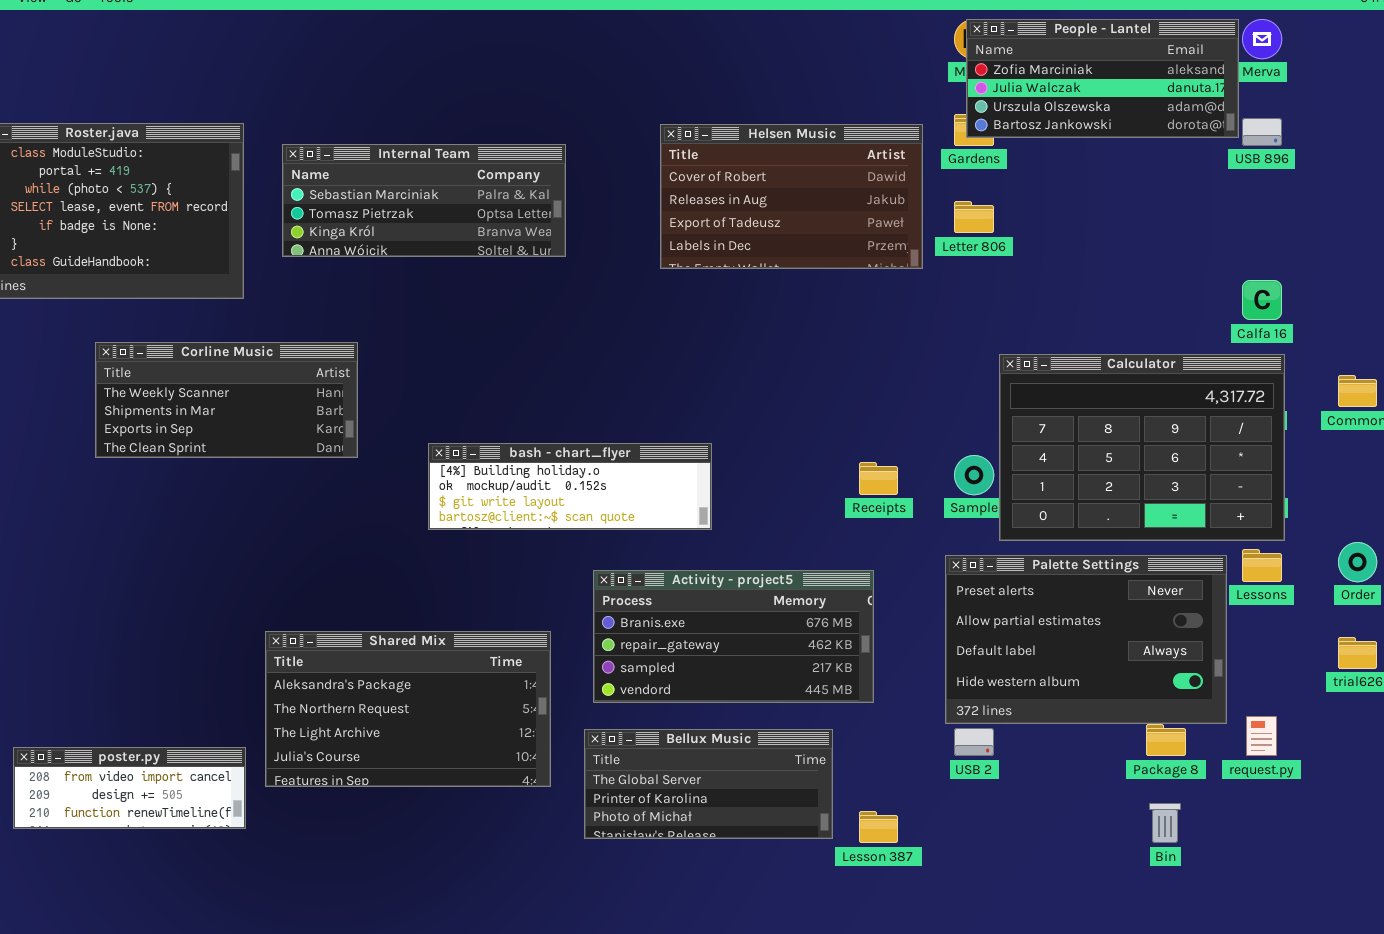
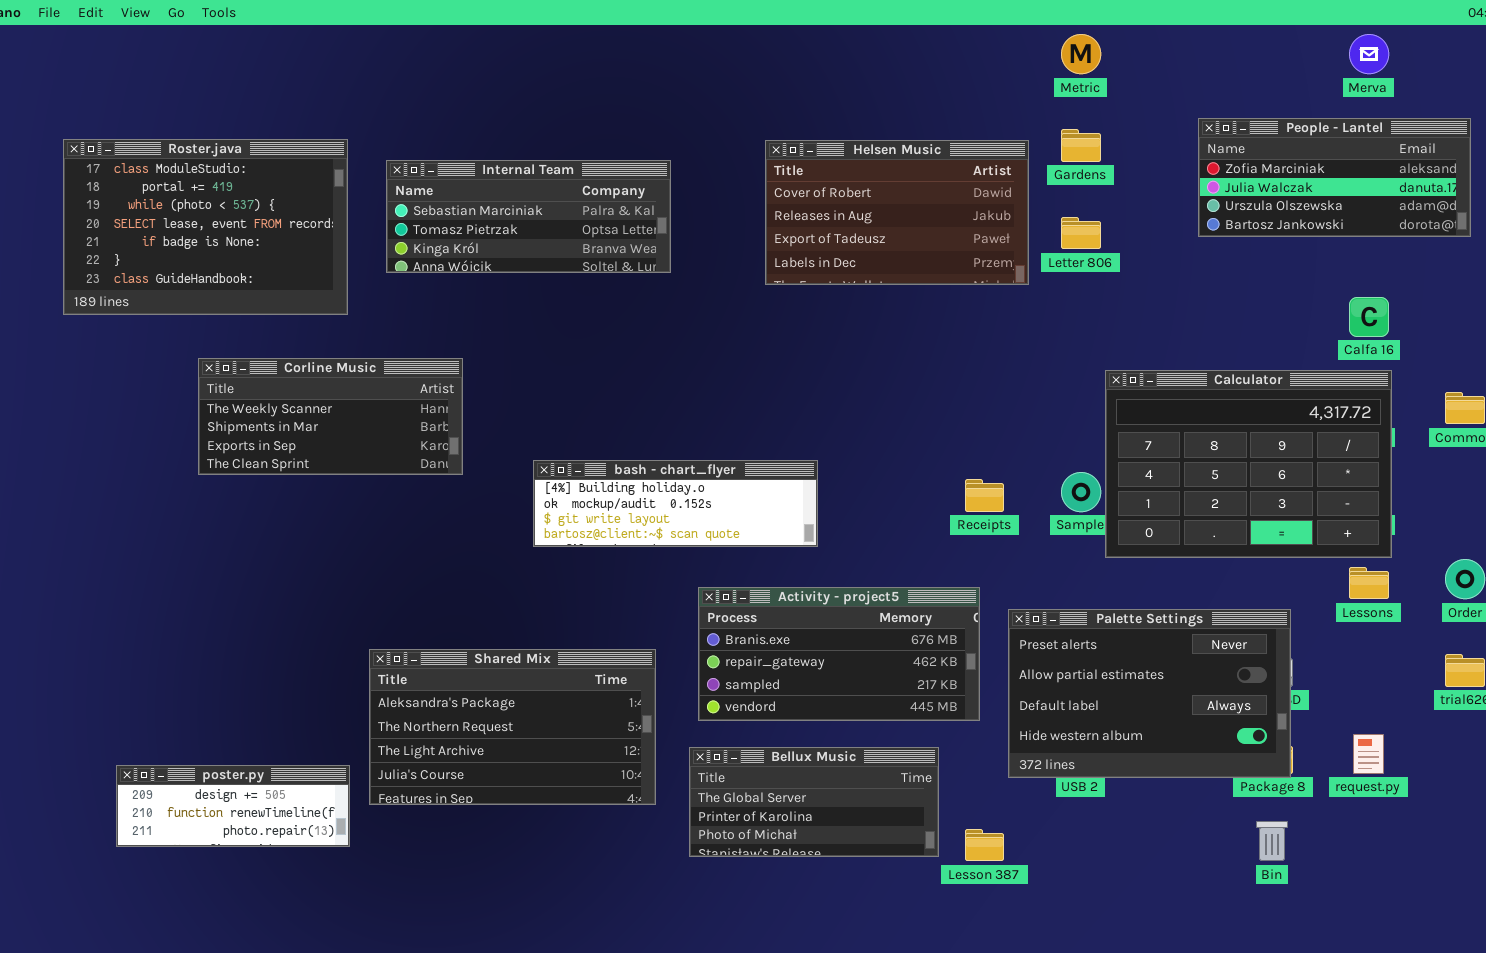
People - Lantel: [966,19,1239,138] -> [1198,118,1471,237], moved
Palette Settings: [945,555,1227,724] -> [1008,609,1291,778], moved
poster.py: [13,747,246,829] -> [116,765,350,847], scrolled down 1 row

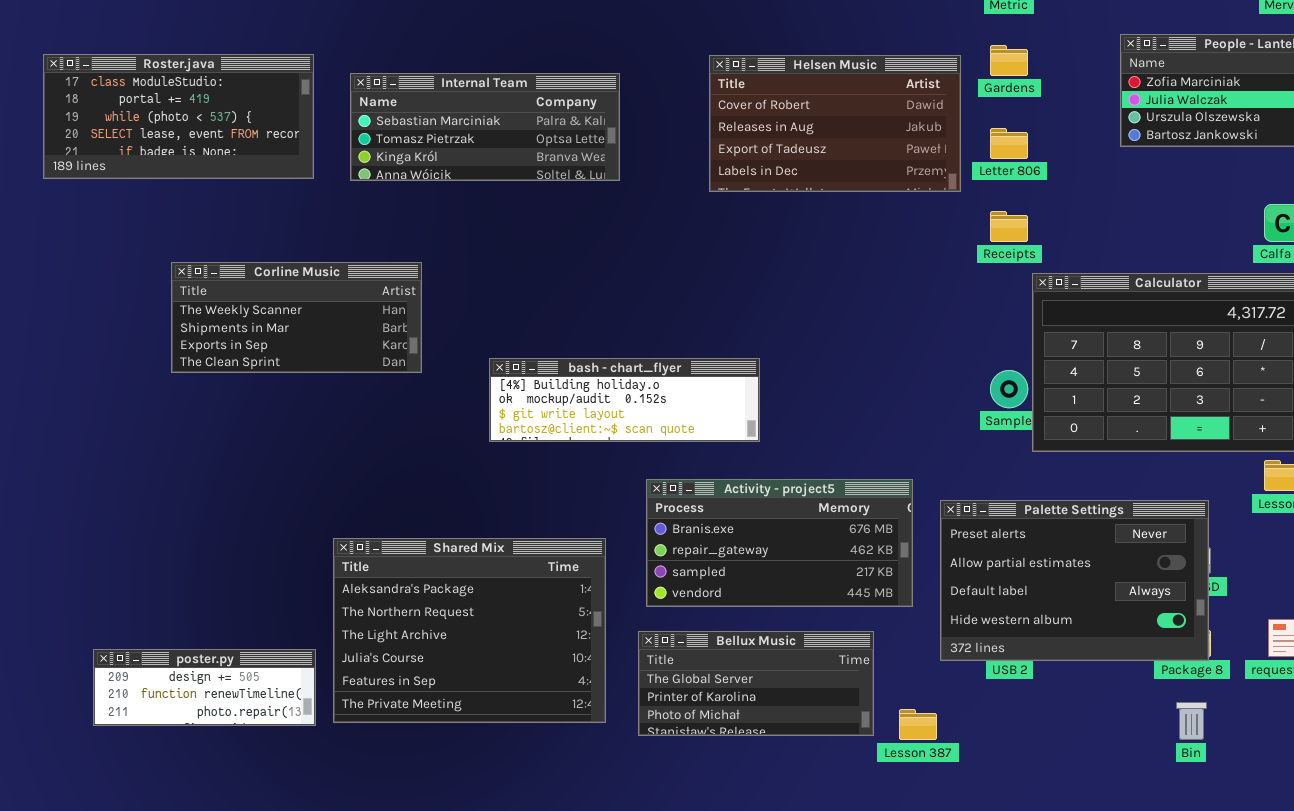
Roster.java: [63,139,348,315] -> [43,54,314,179], resized
Receipts: [965,479,1004,512] -> [990,211,1028,242], moved
Shared Mix: [369,649,656,805] -> [333,538,606,723], resized

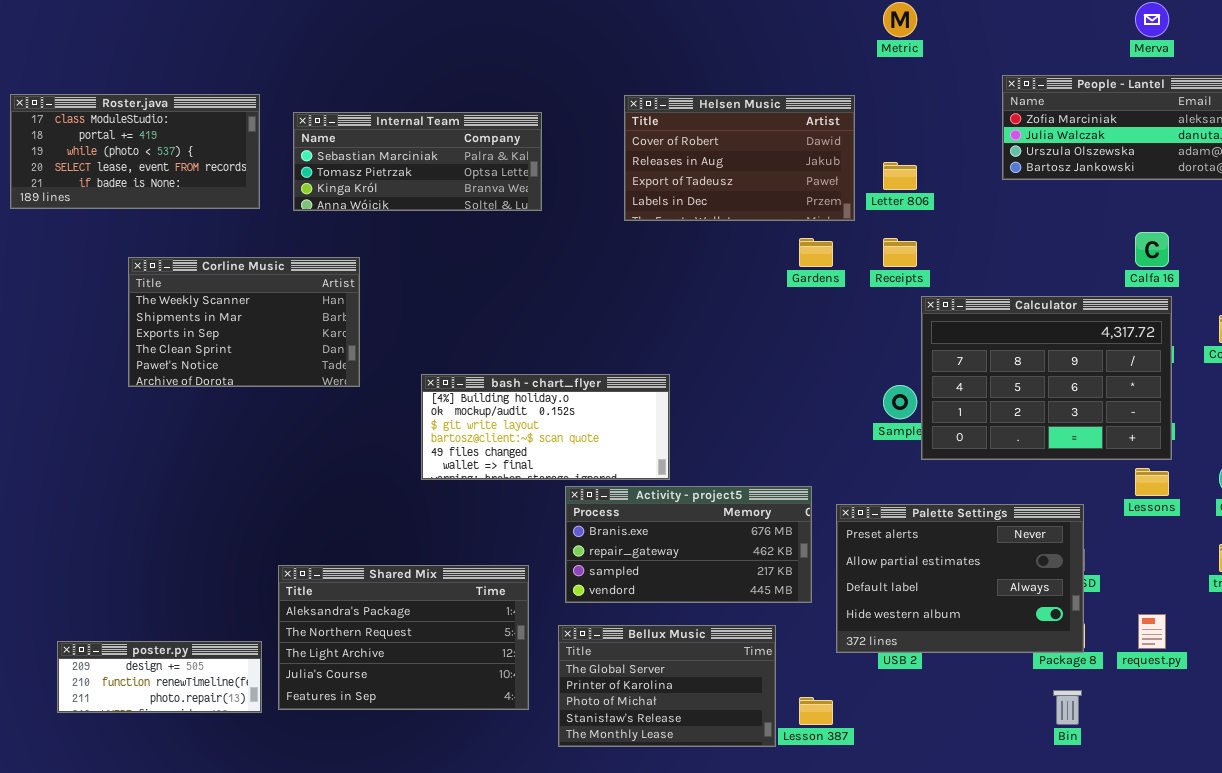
Gardens: [990,45,1028,76] -> [799,238,833,267], moved
Corline Music: [171,262,422,373] -> [128,257,360,387], resized
bash - chart_flyer: [489,358,760,442] -> [421,374,670,480], resized
Shared Mix: [333,538,606,723] -> [278,565,529,710], resized
Bellux Music: [638,631,874,736] -> [558,625,776,747], resized

